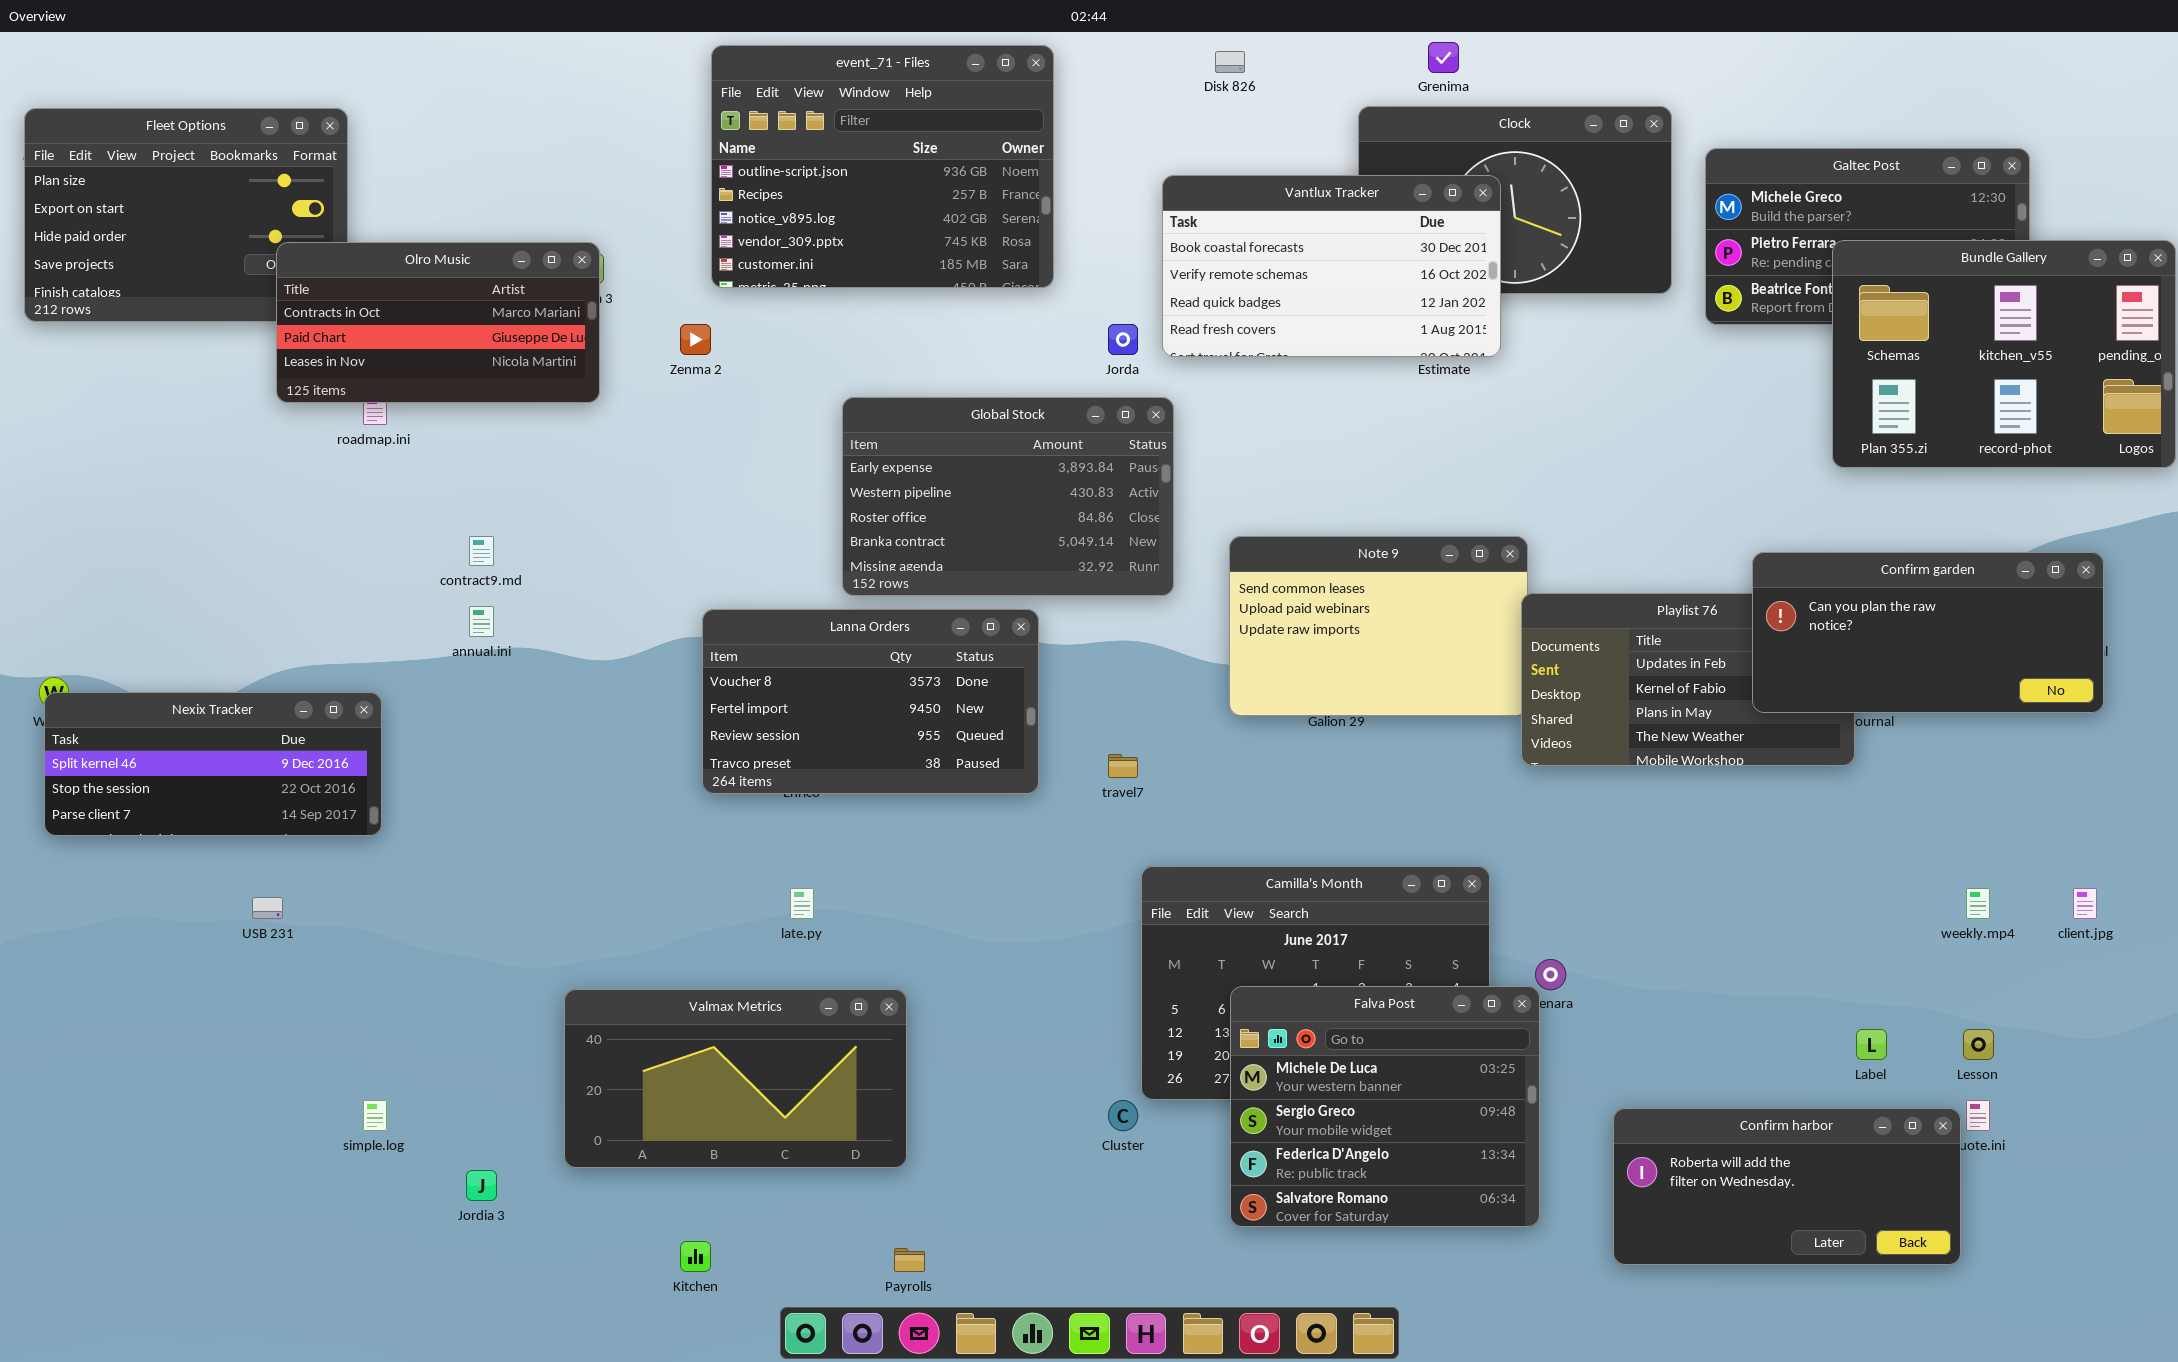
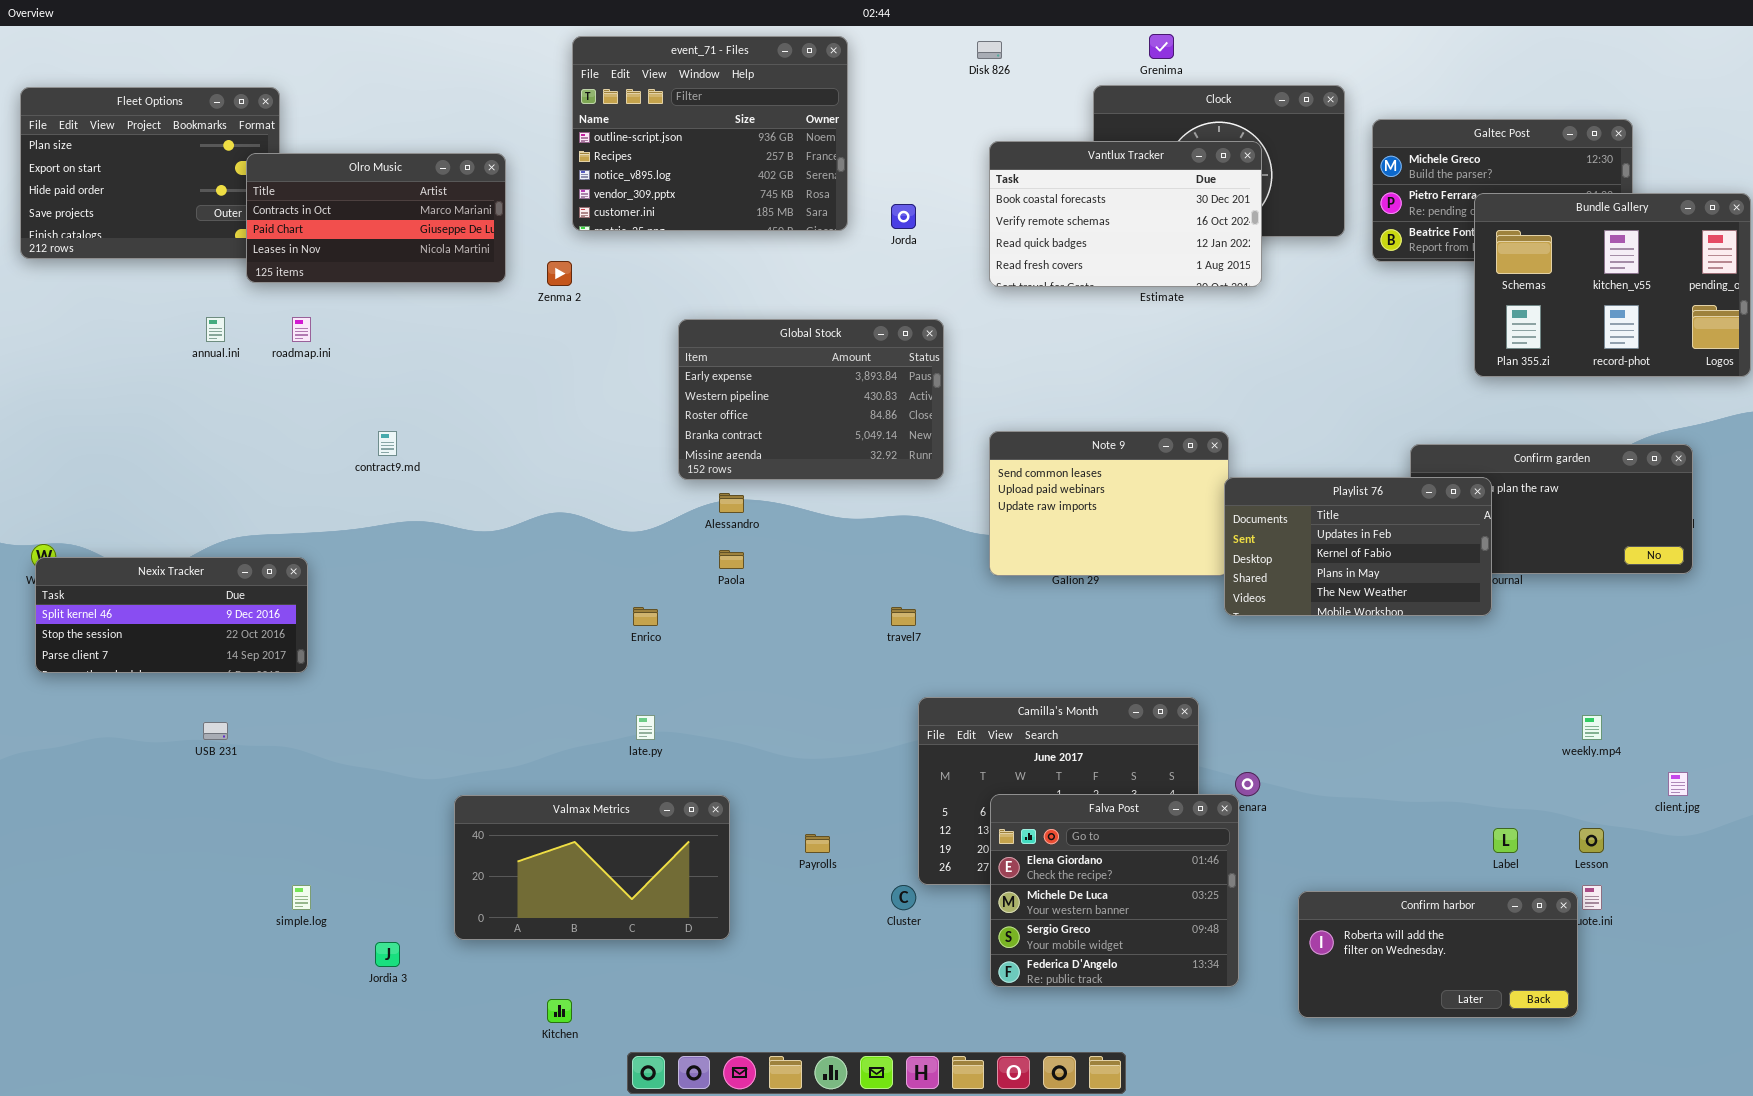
Vantlux Tracker: [1162,175,1501,357] -> [989,141,1262,287], moved
Olro Music: [276,242,600,403] -> [246,153,506,283], moved
Jorda: [1108,324,1138,355] -> [891,204,916,229], moved
Playlist 76: [1521,593,1855,766] -> [1224,477,1492,616], raised
annual.ini: [469,606,494,637] -> [206,317,225,342], moved
Lanna Orders: [702,609,1039,794] -> none, closed
client.jpg: [2073,888,2097,919] -> [1668,772,1688,796], moved
Falva Post: [1230,986,1540,1227] -> [990,794,1239,987], scrolled up 1 row
Payrolls: [894,1248,925,1272] -> [805,834,830,853], moved

